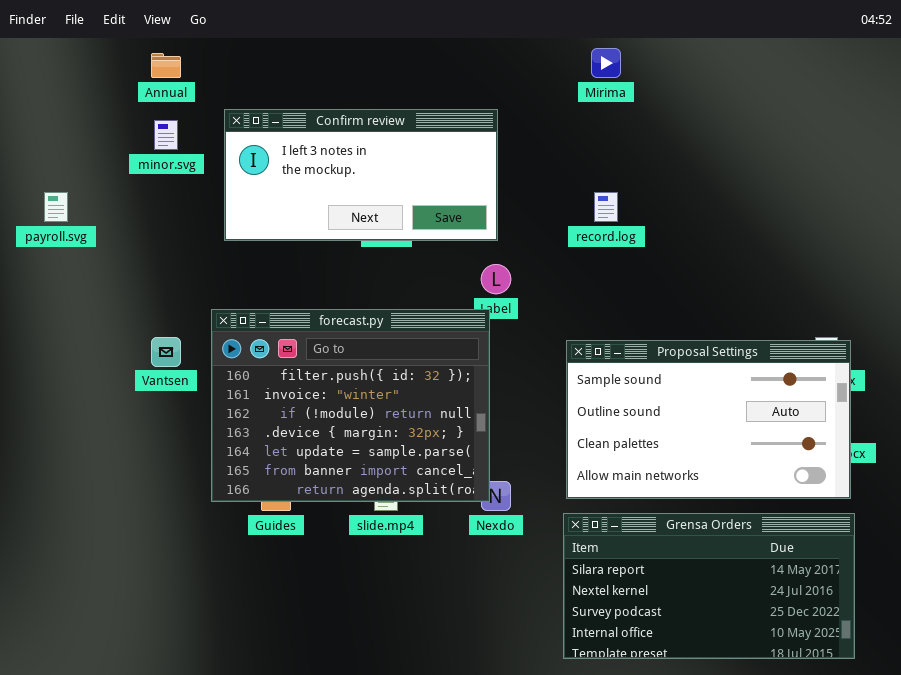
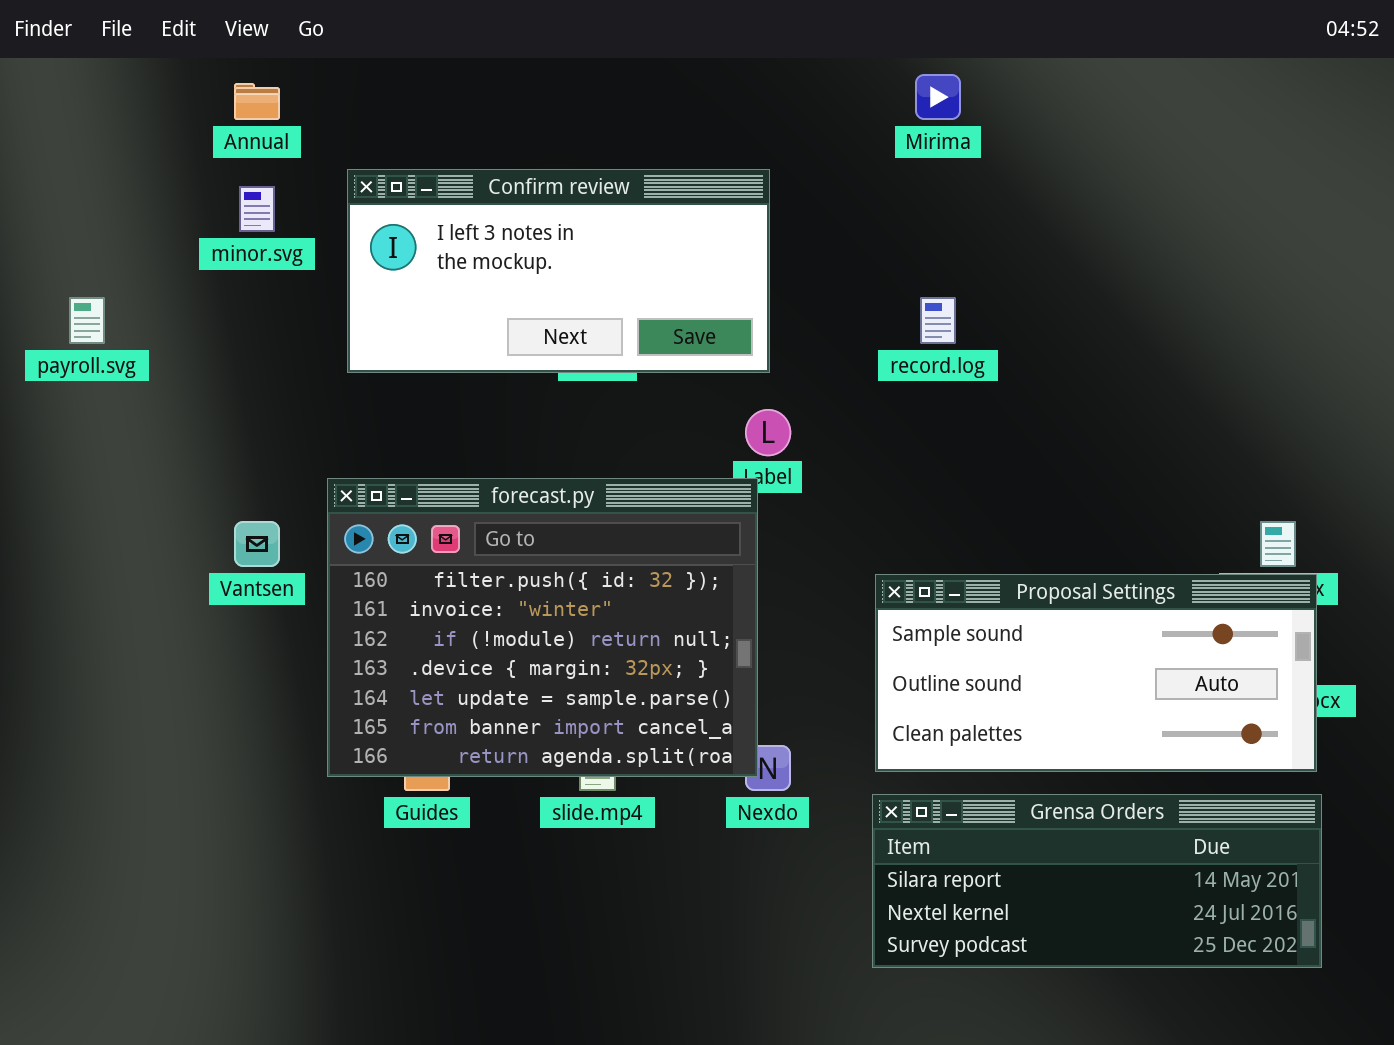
Proposal Settings: [566,340,851,499] -> [875,574,1317,772], resized
Grensa Orders: [563,513,855,659] -> [872,794,1322,968], resized

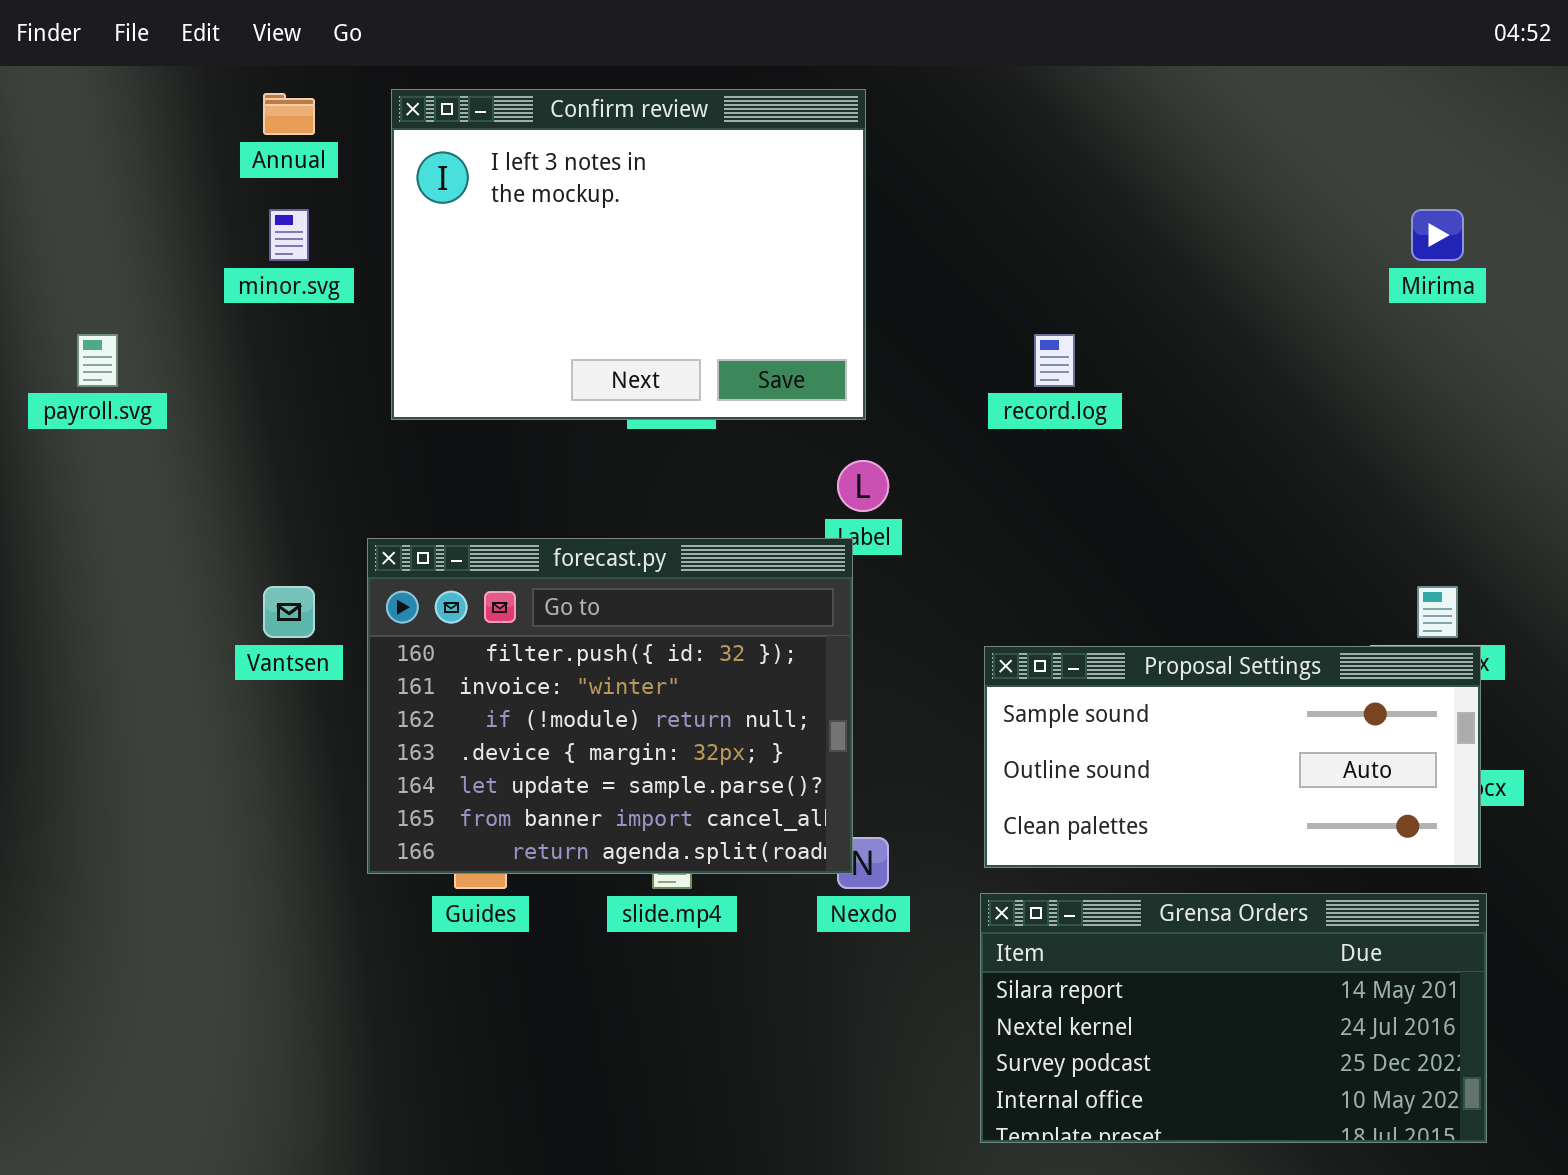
Mirima: [915,74,961,120] -> [1411,209,1464,261], moved
Confirm review: [347,169,770,373] -> [391,89,866,420], resized
Grensa Orders: [872,794,1322,968] -> [980,893,1487,1143], resized

